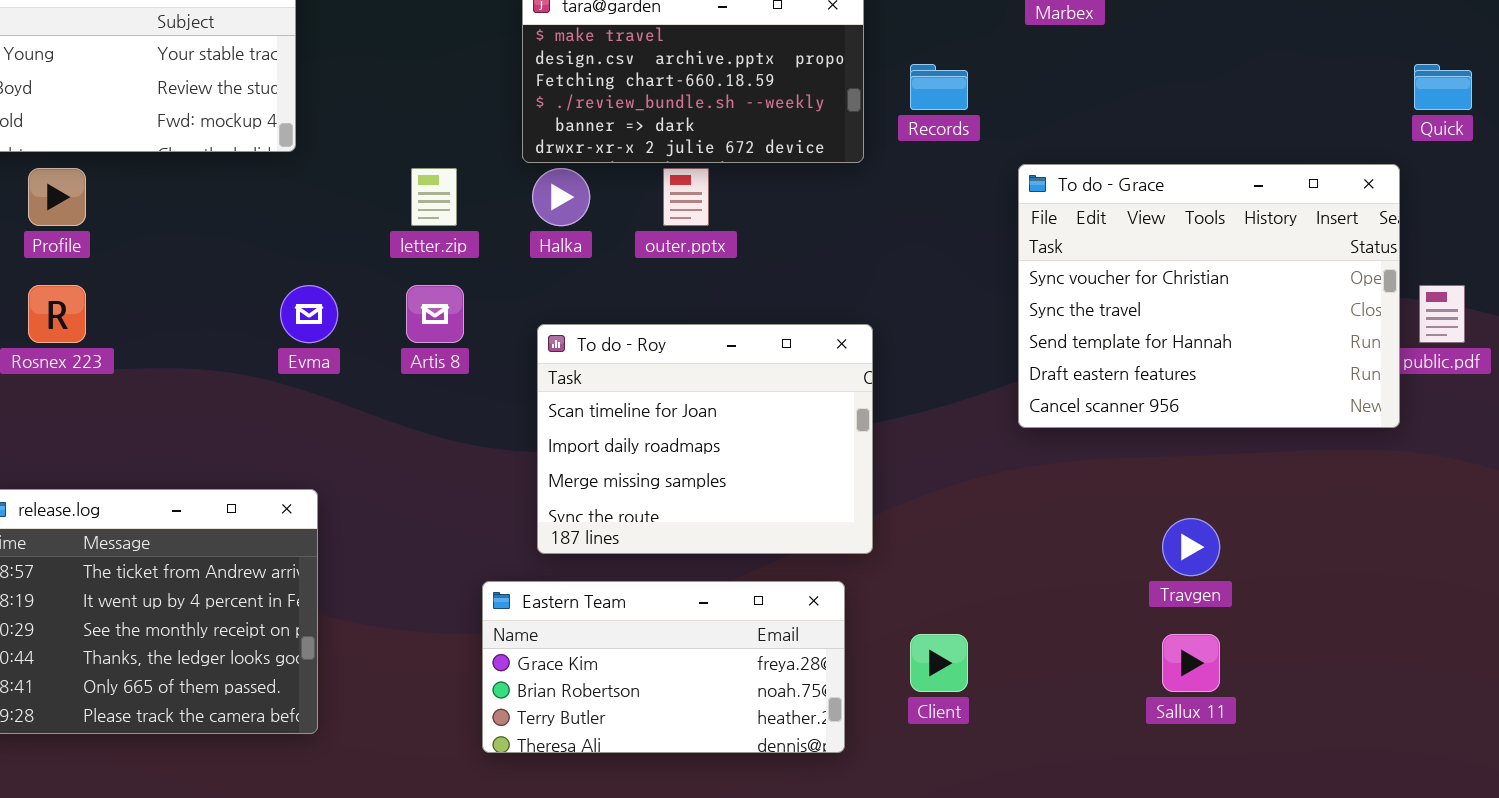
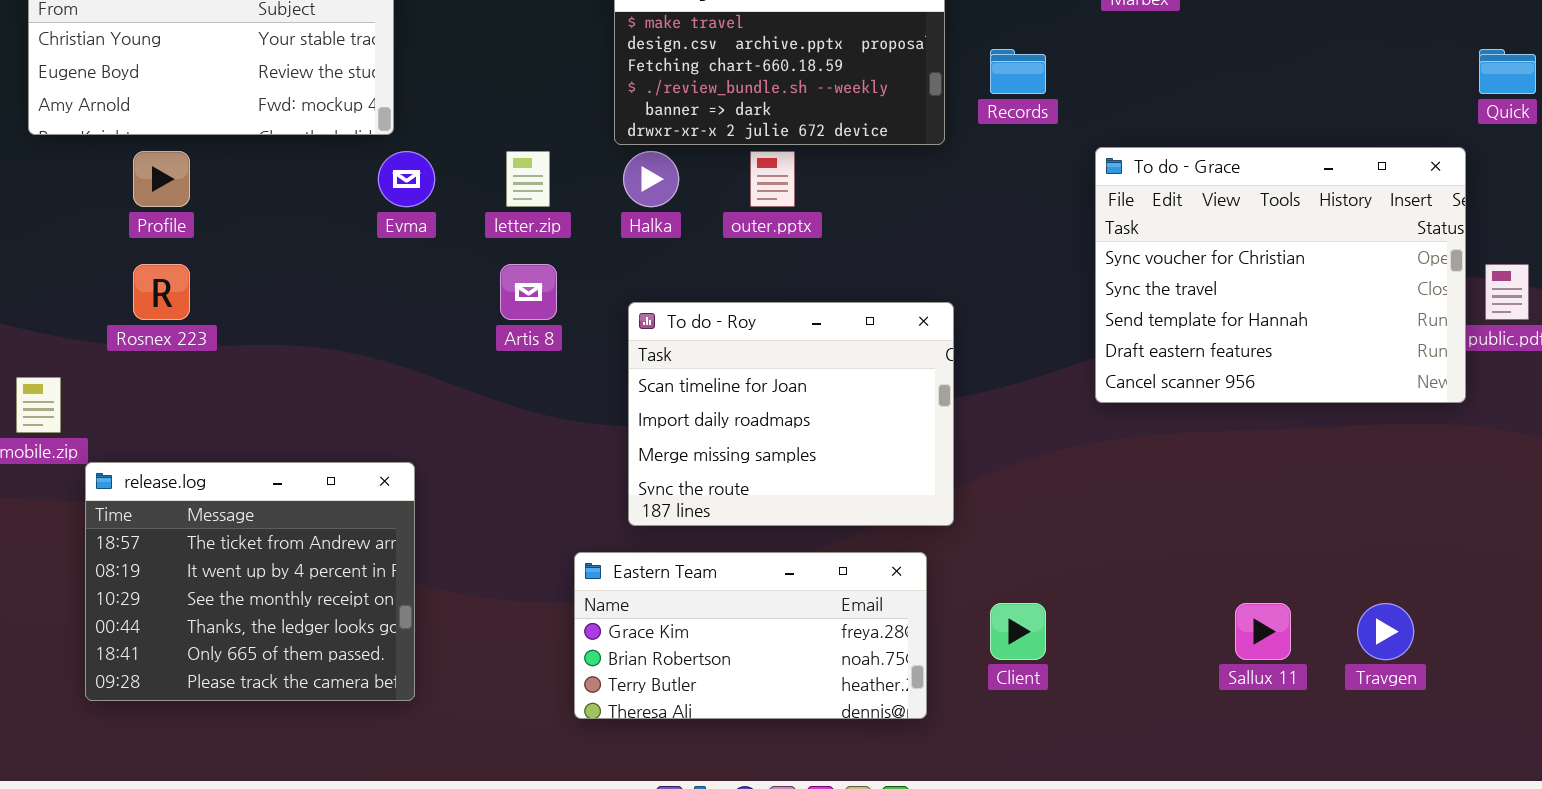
Evma: [280,285,338,343] -> [378,151,435,207], moved
Travgen: [1162,518,1220,576] -> [1357,603,1414,660], moved

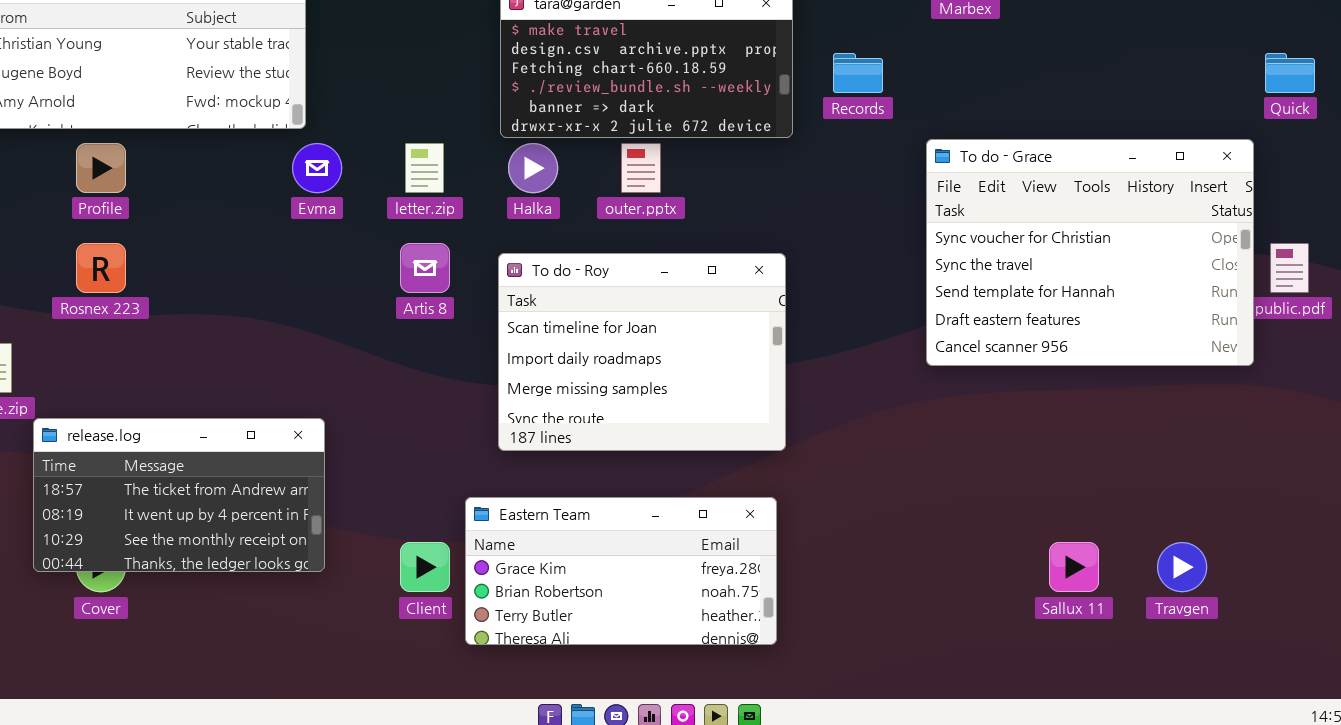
To do - Roy: [628,302,954,526] -> [498,253,786,451], moved
release.log: [85,462,415,701] -> [33,418,325,572], resized
Client: [990,603,1046,660] -> [400,542,450,592], moved

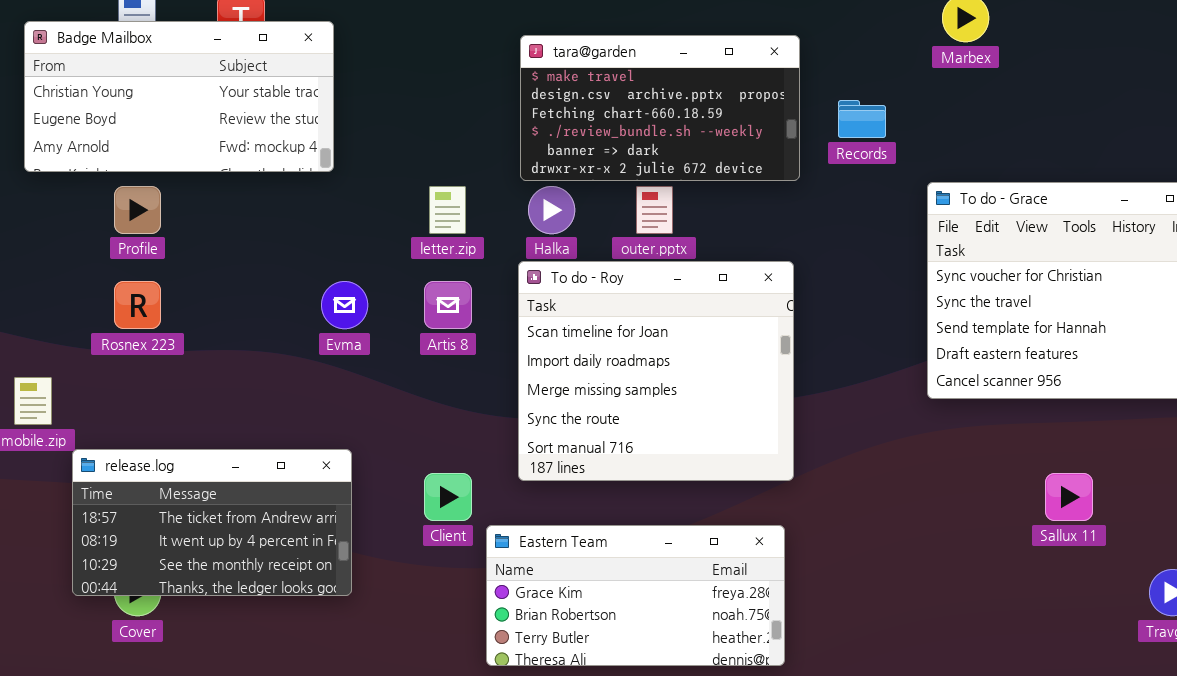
Evma: [292,143,342,193] -> [321,281,368,329], moved
To do - Roy: [498,253,786,451] -> [518,261,794,481], resized
Client: [400,542,450,592] -> [424,473,472,521], moved
Sallux 11: [1049,542,1099,592] -> [1045,473,1093,521], moved

